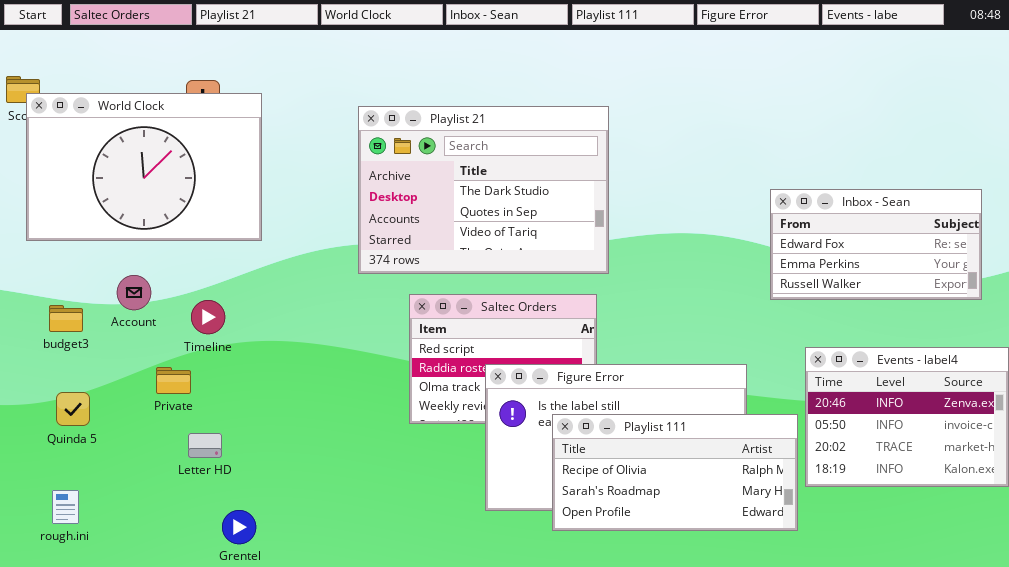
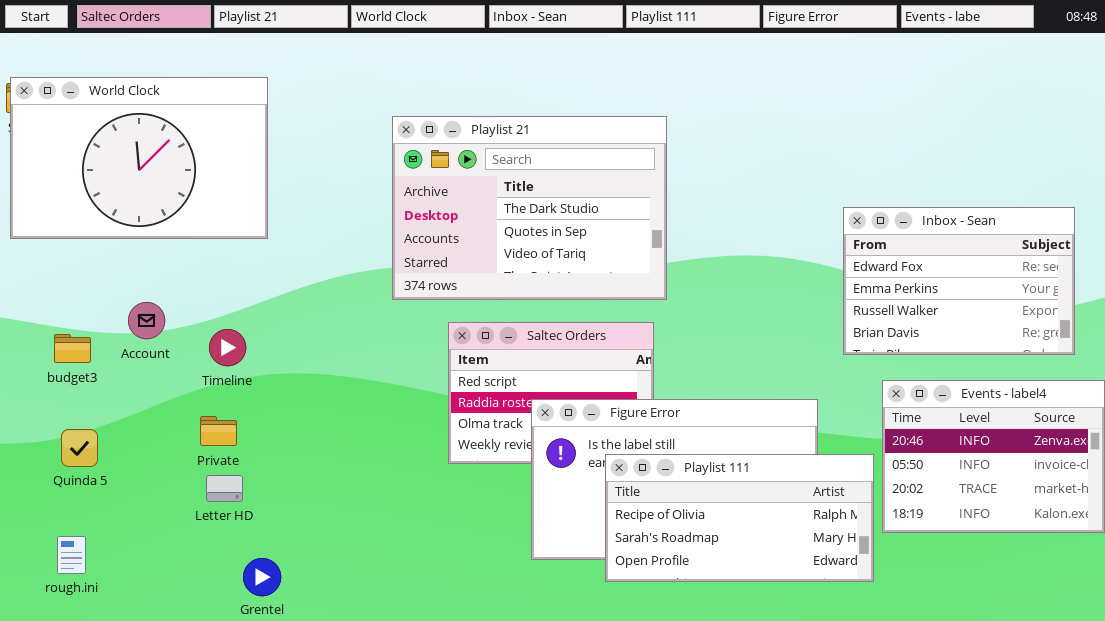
World Clock: [26,93,262,241] -> [10,77,268,239], moved
Inbox - Sean: [770,189,982,300] -> [843,207,1075,355], resized
Private: [156,367,191,394] -> [200,416,237,446], moved

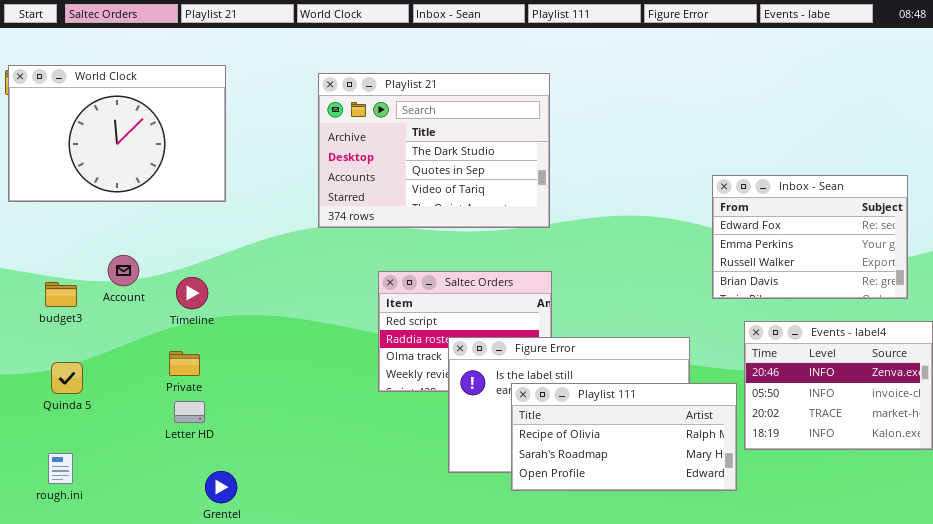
Playlist 21: [392,116,667,300] -> [318,73,550,228], moved

